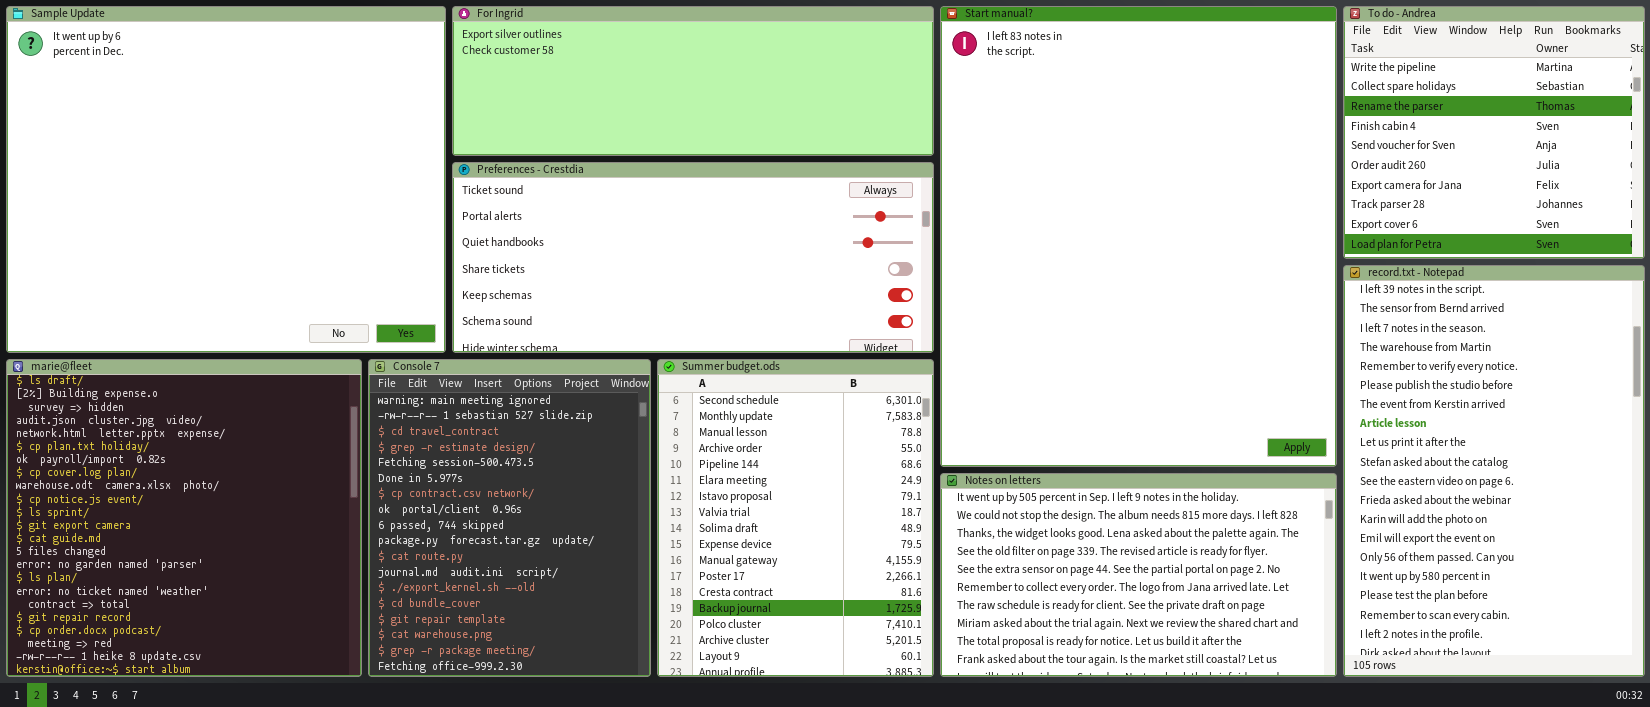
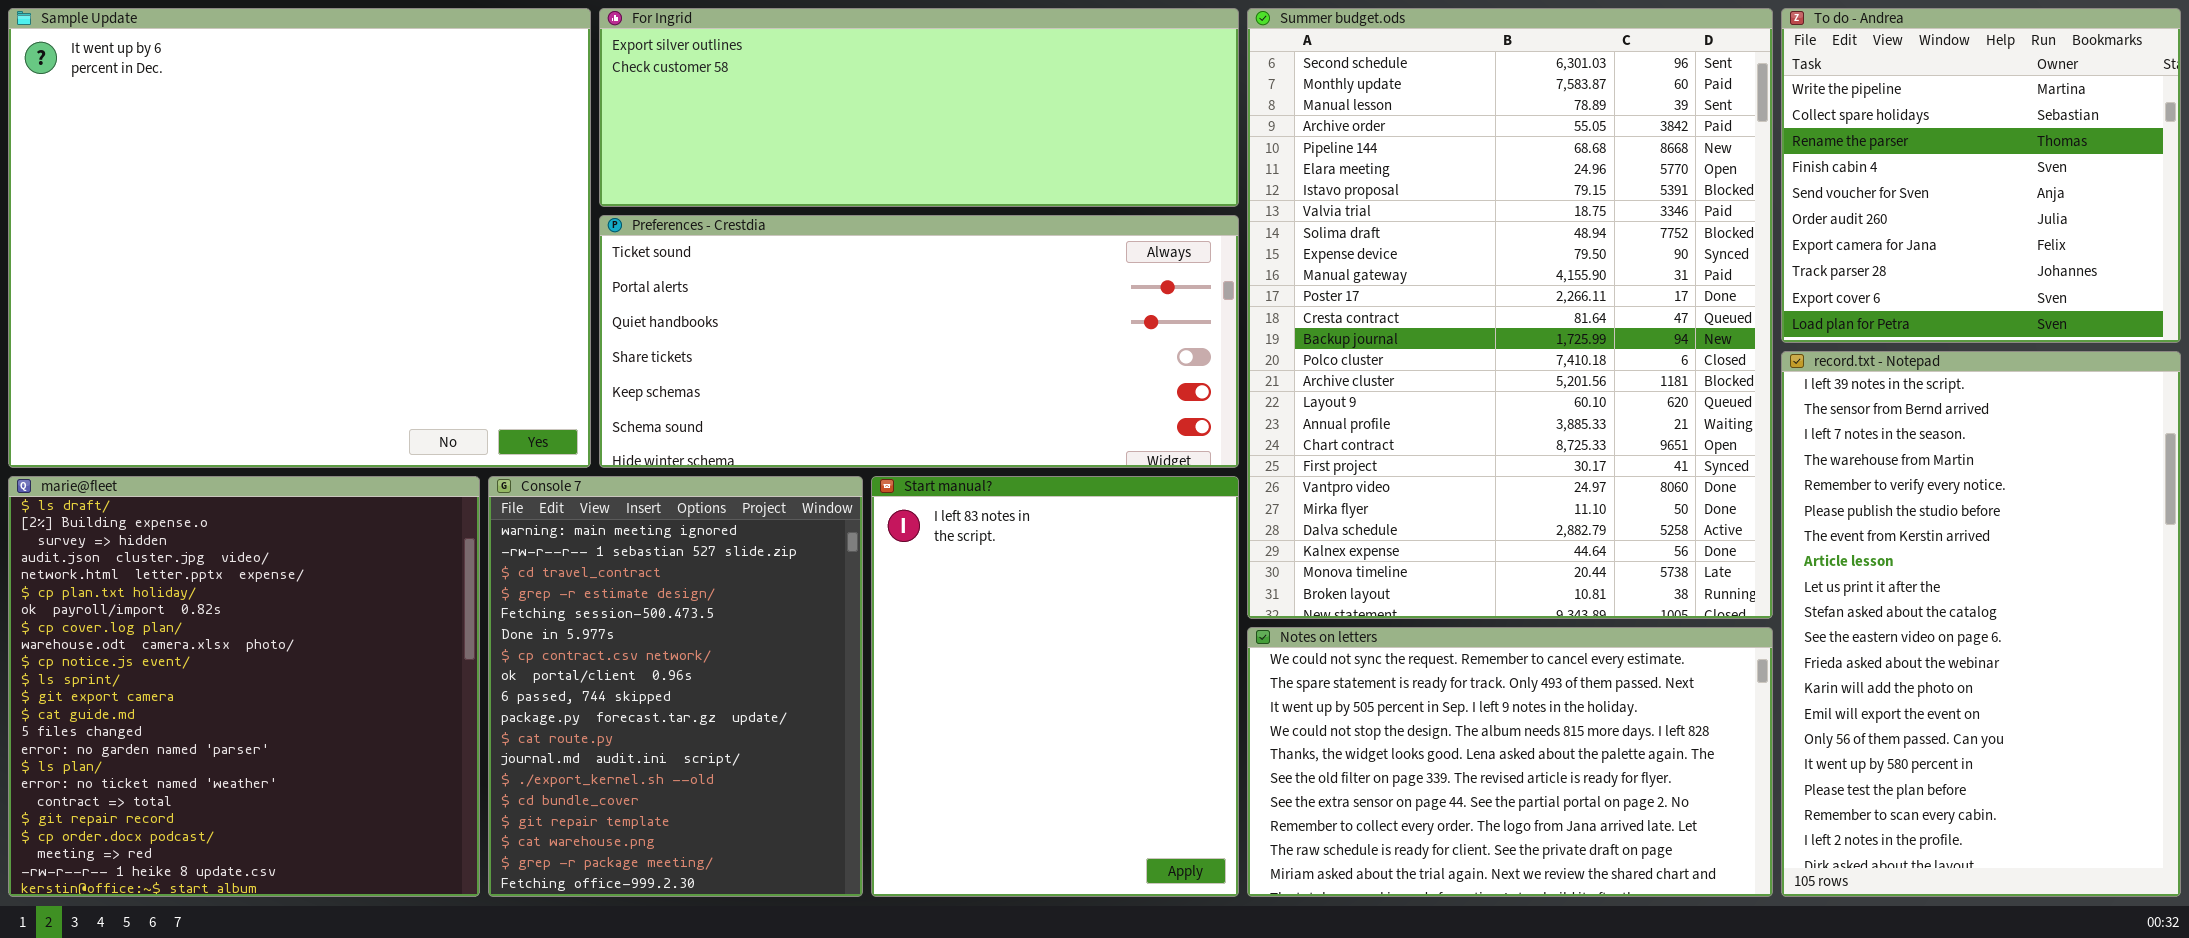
Start manual?: [940,6,1337,467] -> [871,476,1239,897], moved, resized
Summer budget.ods: [657,359,934,677] -> [1247,8,1773,619], moved, resized
Notes on letters: [940,473,1337,677] -> [1247,627,1773,897], scrolled up 2 rows

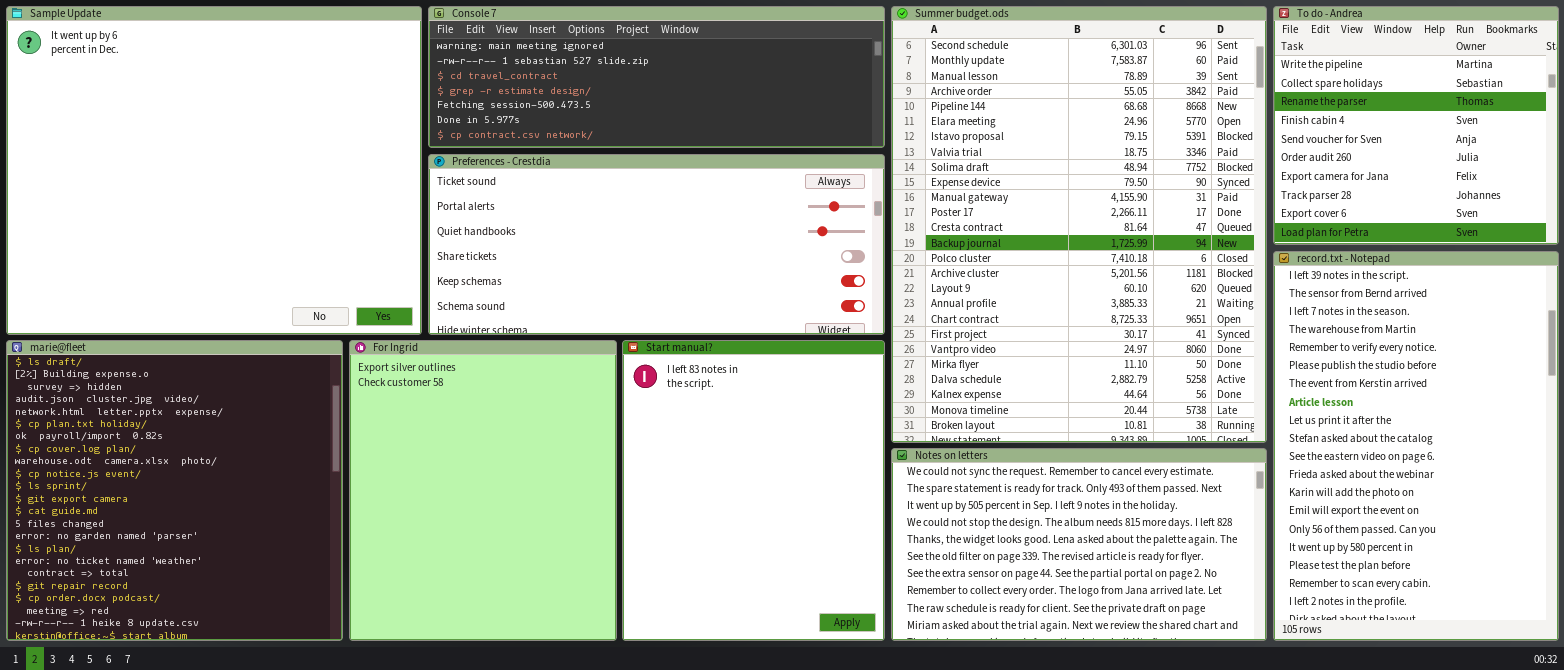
For Ingrid: [599,8,1239,207] -> [349,340,617,641], moved, resized
Console 7: [488,476,863,897] -> [428,6,885,148], moved, resized

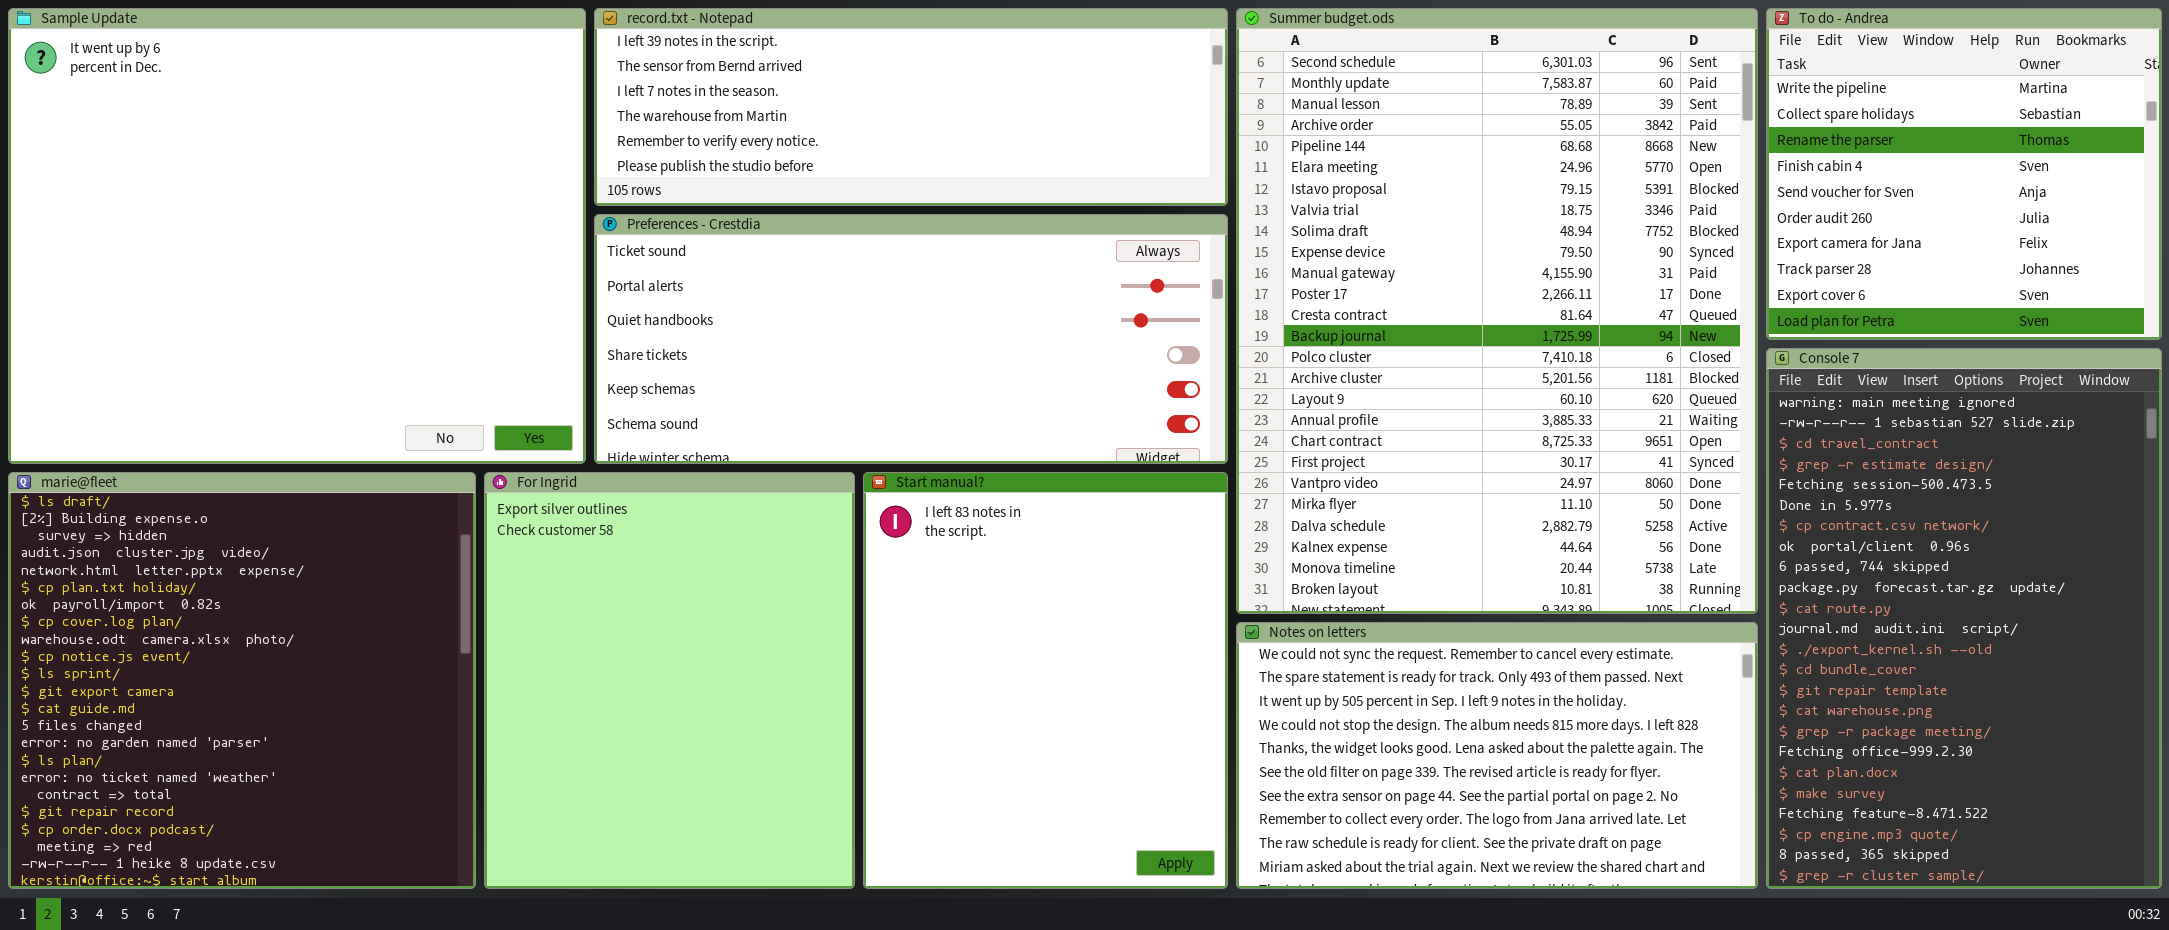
Console 7: [428,6,885,148] -> [1766,348,2162,889], moved, resized
record.txt - Notepad: [1273,251,1559,641] -> [594,8,1228,206], moved, resized

